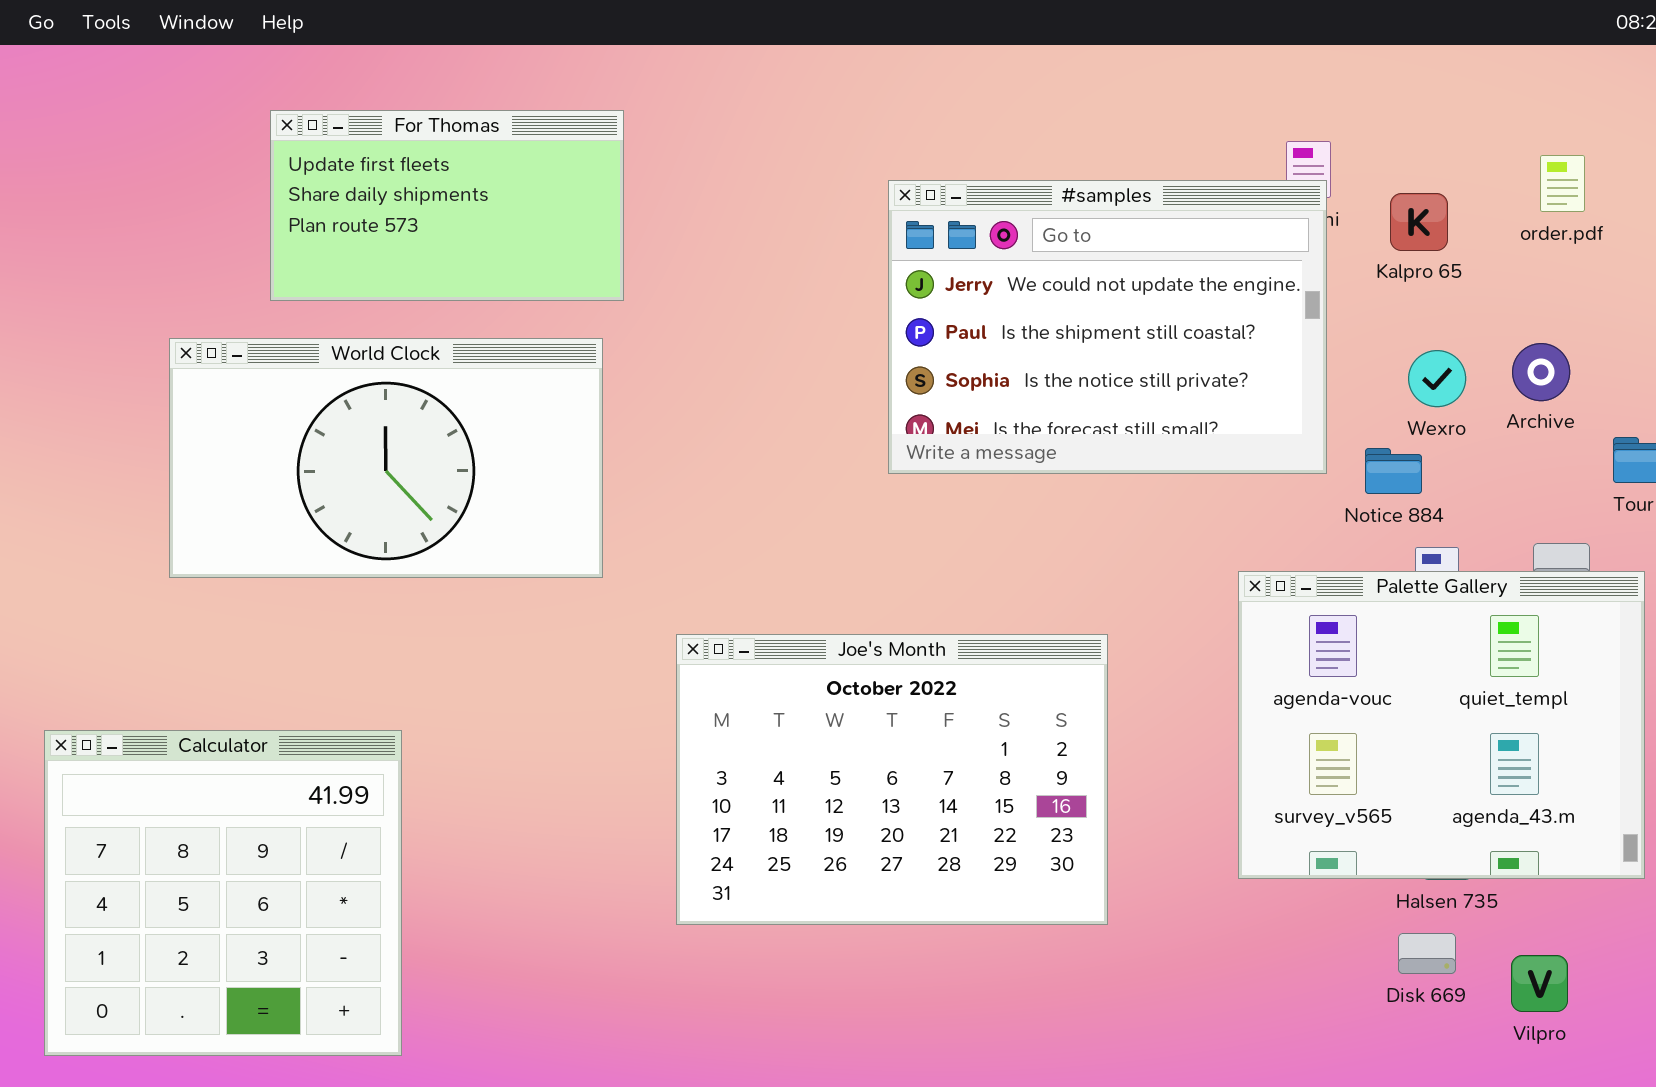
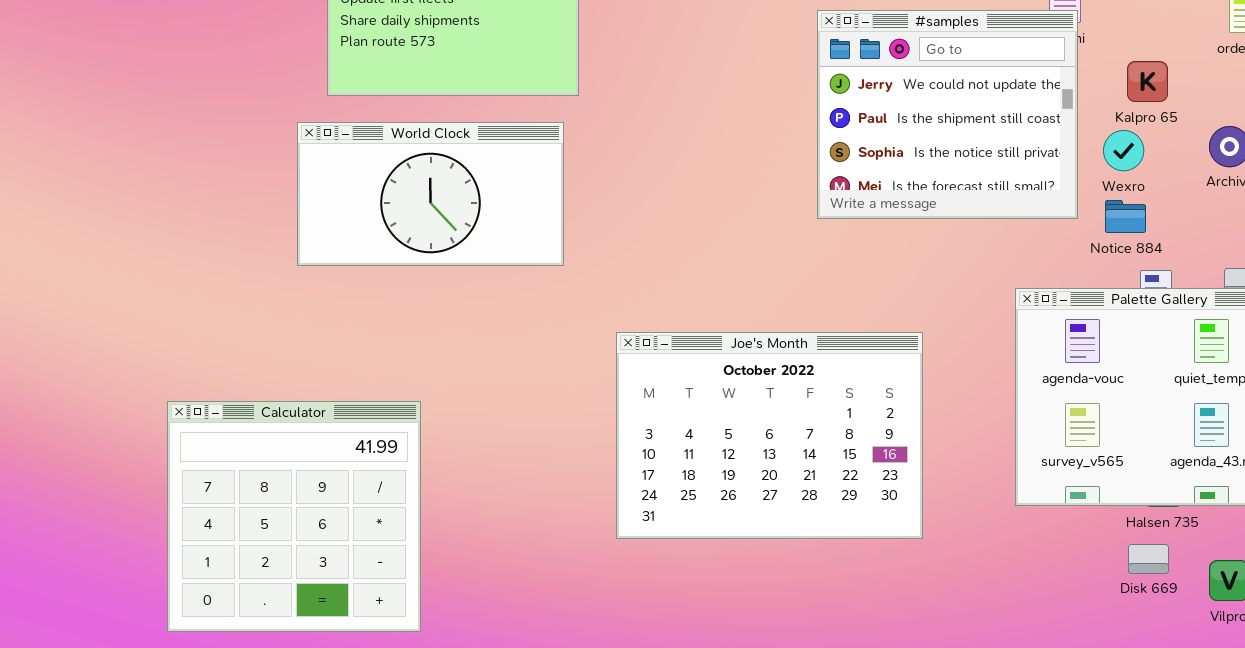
#samples: [888,180,1327,474] -> [817,10,1078,219], resized
Kalpro 65: [1390,193,1448,251] -> [1127,61,1168,102], moved
World Clock: [169,338,603,578] -> [297,122,564,266], resized
Wexro: [1408,350,1466,407] -> [1103,130,1144,171], moved

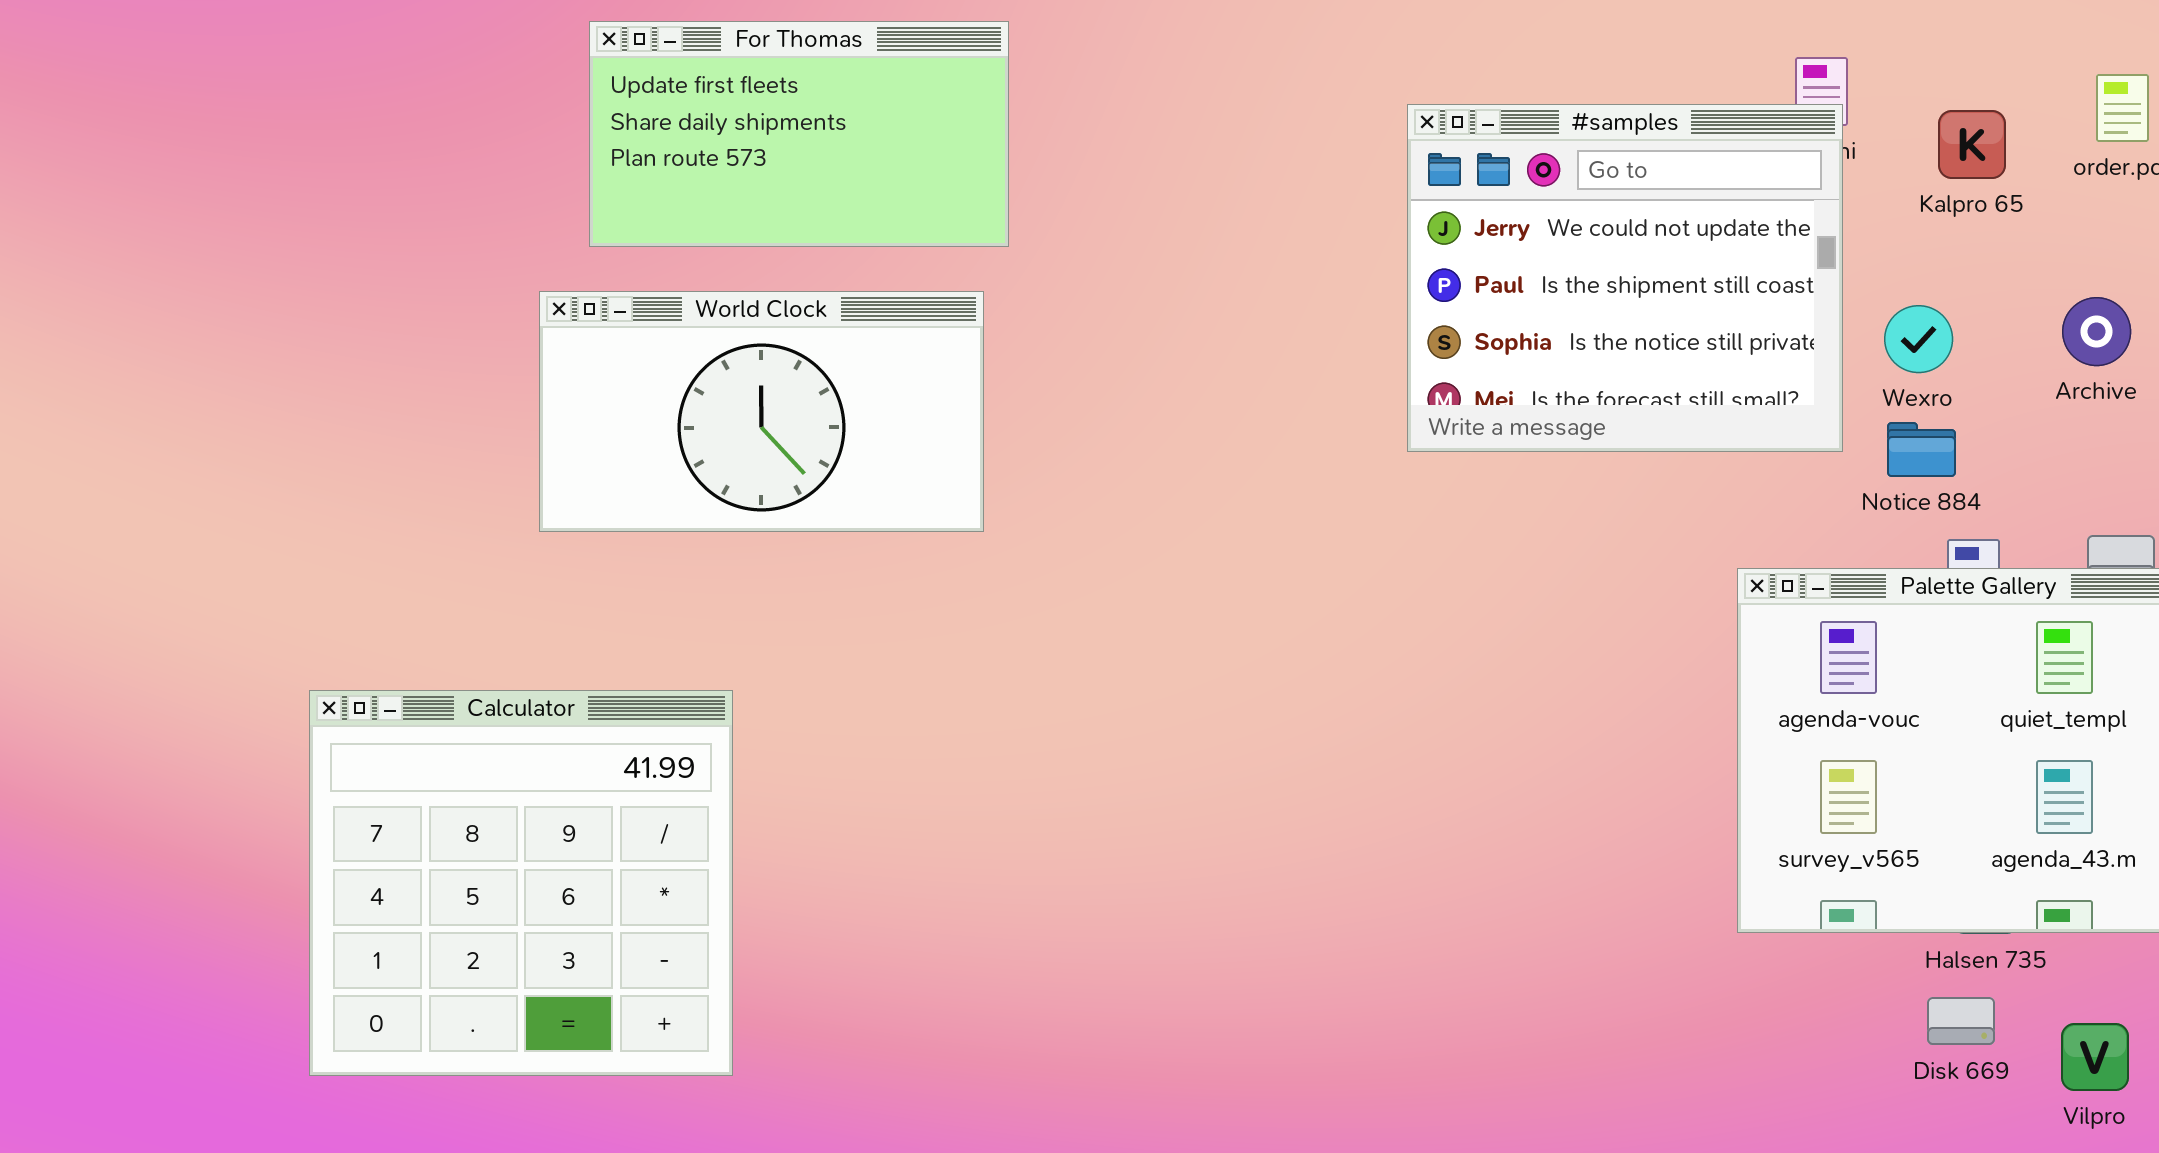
Kalpro 65: [1127,61,1168,102] -> [1938,110,2006,179], moved
Joe's Month: [616,332,923,539] -> none, closed
Calculator: [167,401,421,632] -> [309,690,733,1076], moved

